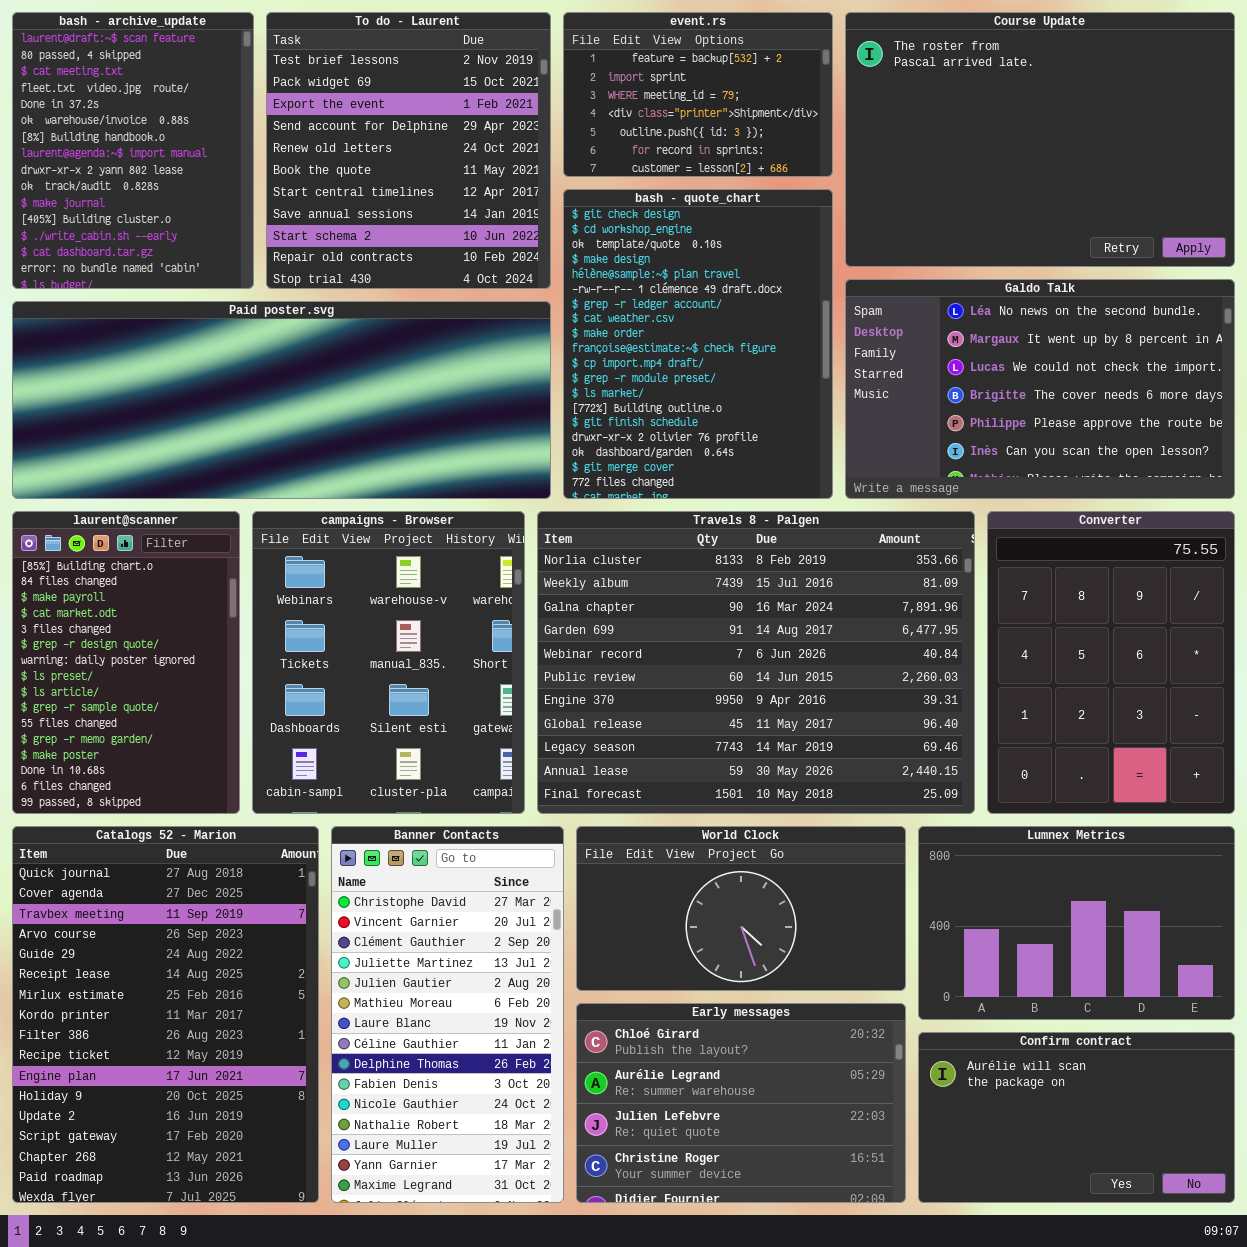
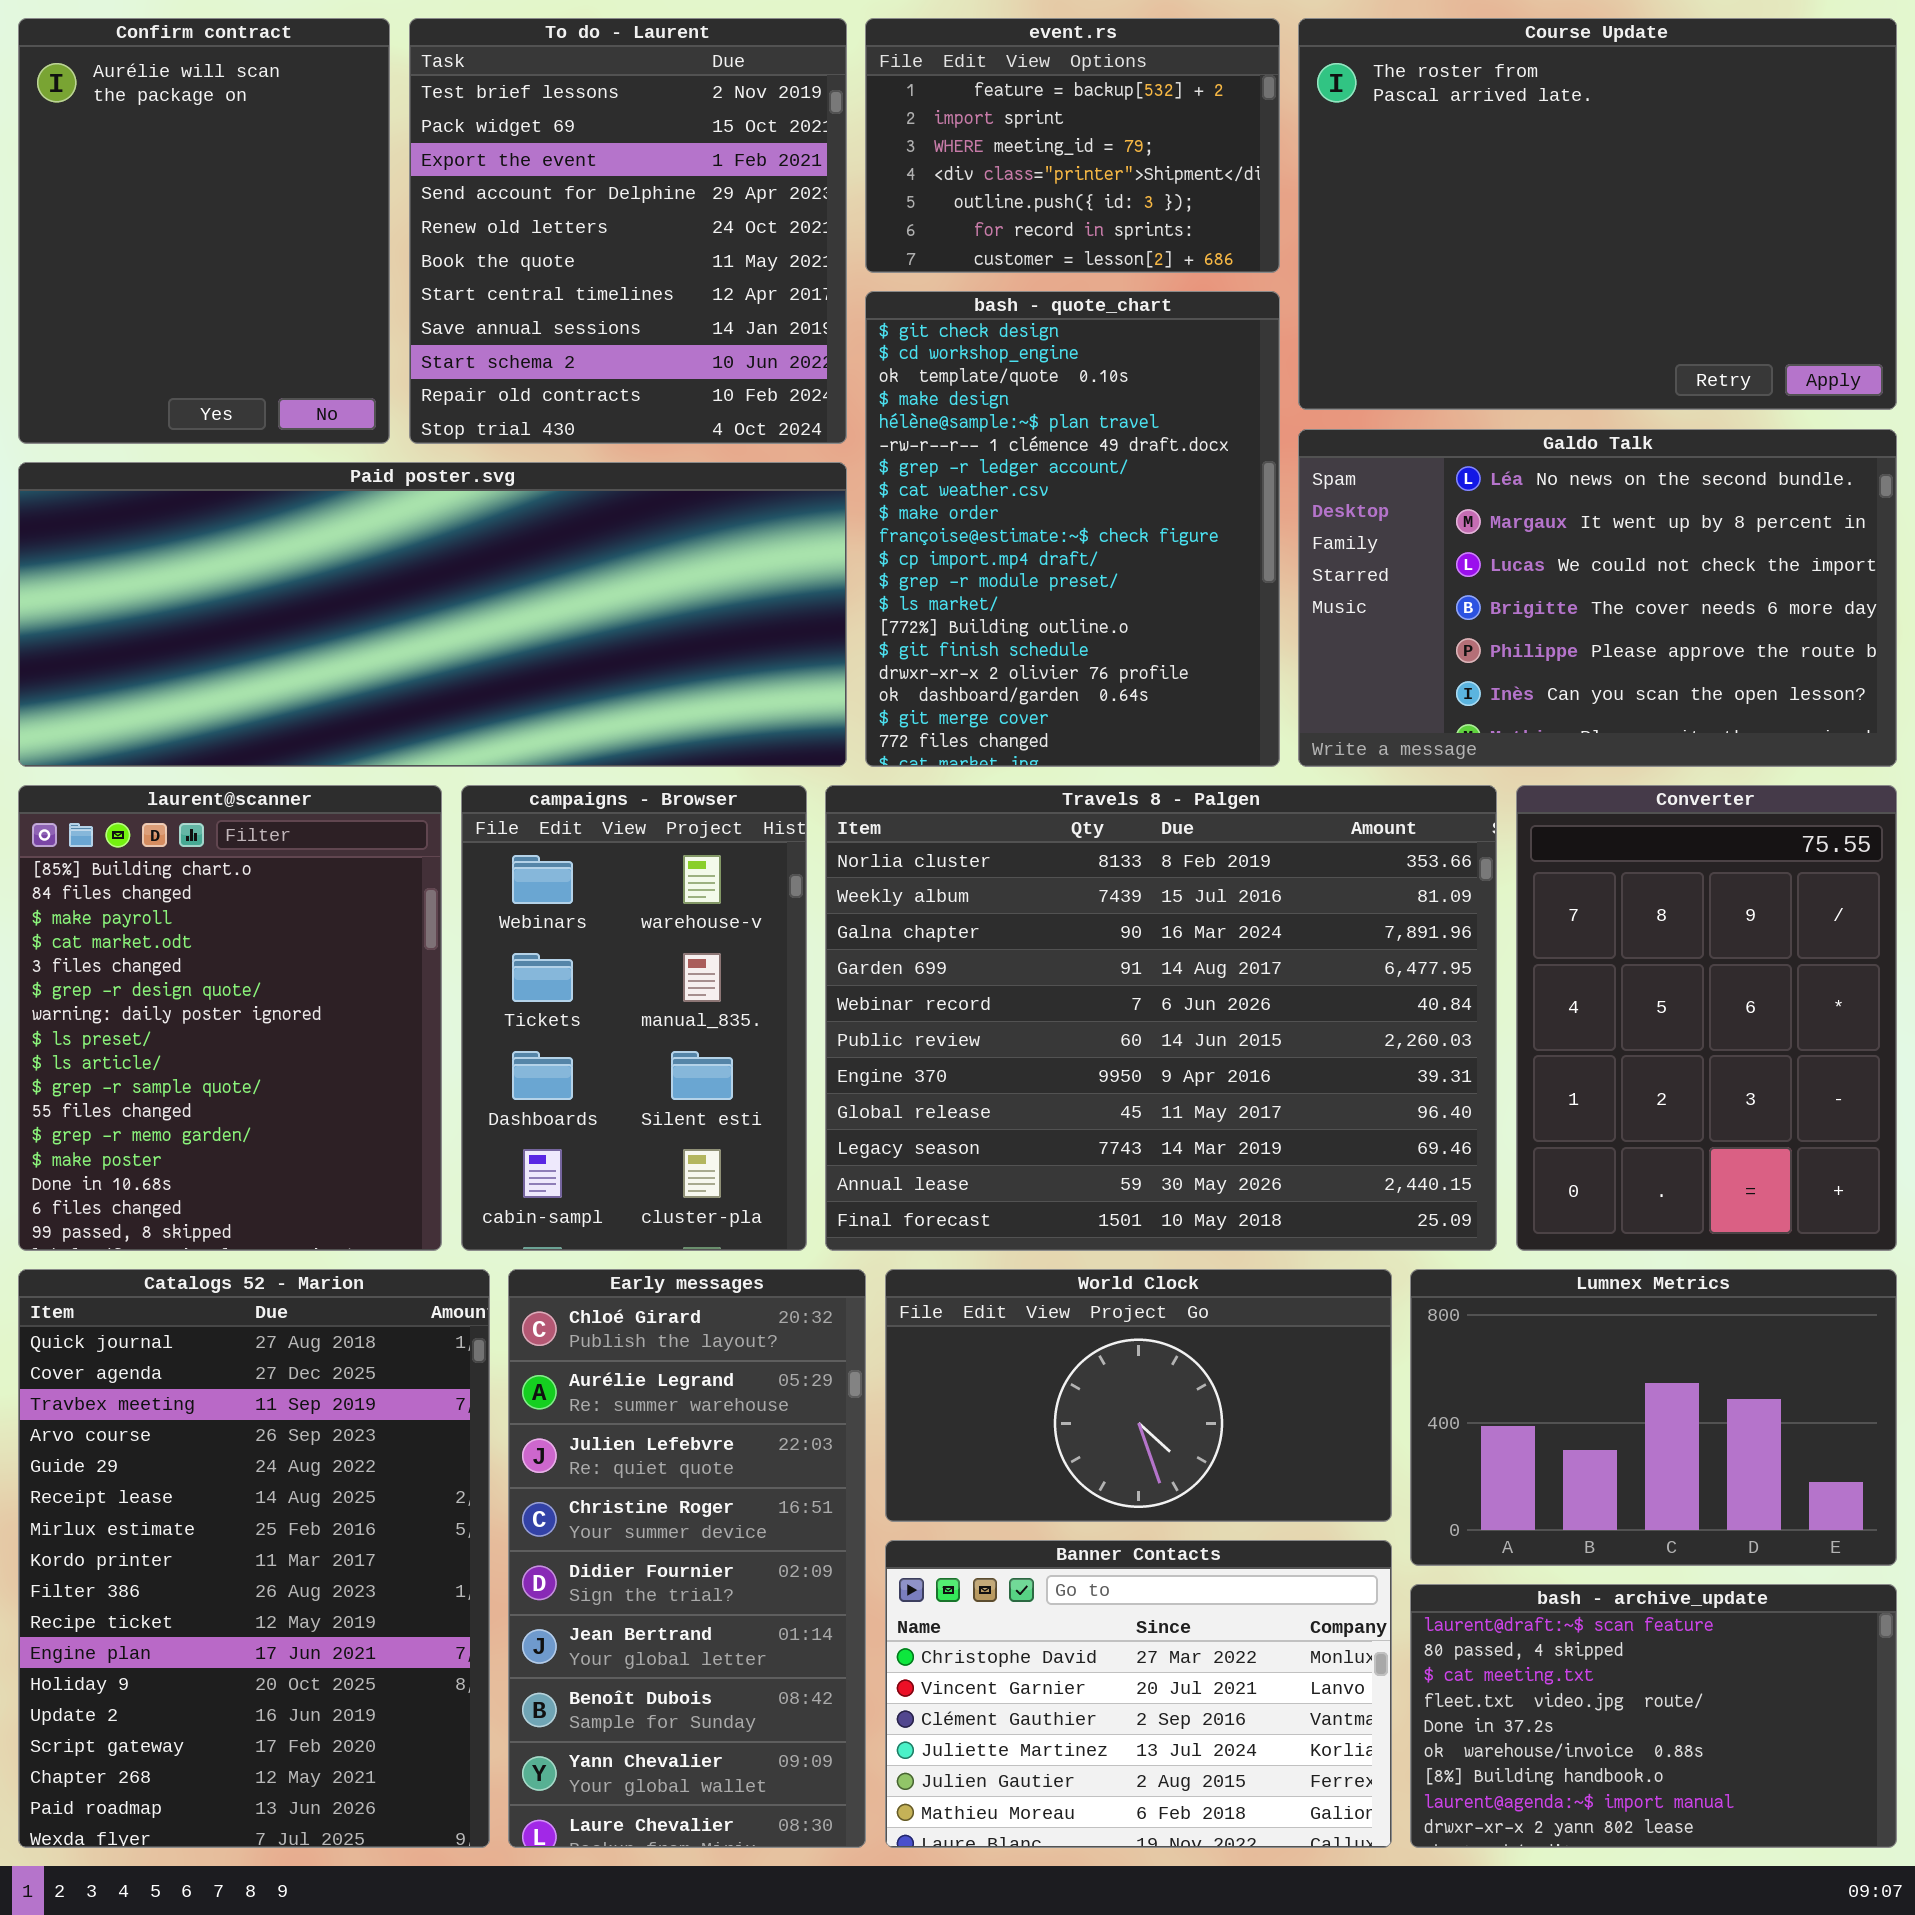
bash - archive_update: [12,12,254,289] -> [1410,1584,1897,1848], moved, resized
laurent@scanner: [12,511,240,814] -> [18,785,442,1251], resized
campaigns - Browser: [252,511,525,814] -> [461,785,807,1251], resized
Banner Contacts: [331,826,564,1203] -> [885,1540,1392,1848], moved, resized
Early messages: [576,1003,906,1203] -> [508,1269,866,1848], moved, resized
Confirm contract: [918,1032,1235,1203] -> [18,18,390,444], moved, resized

